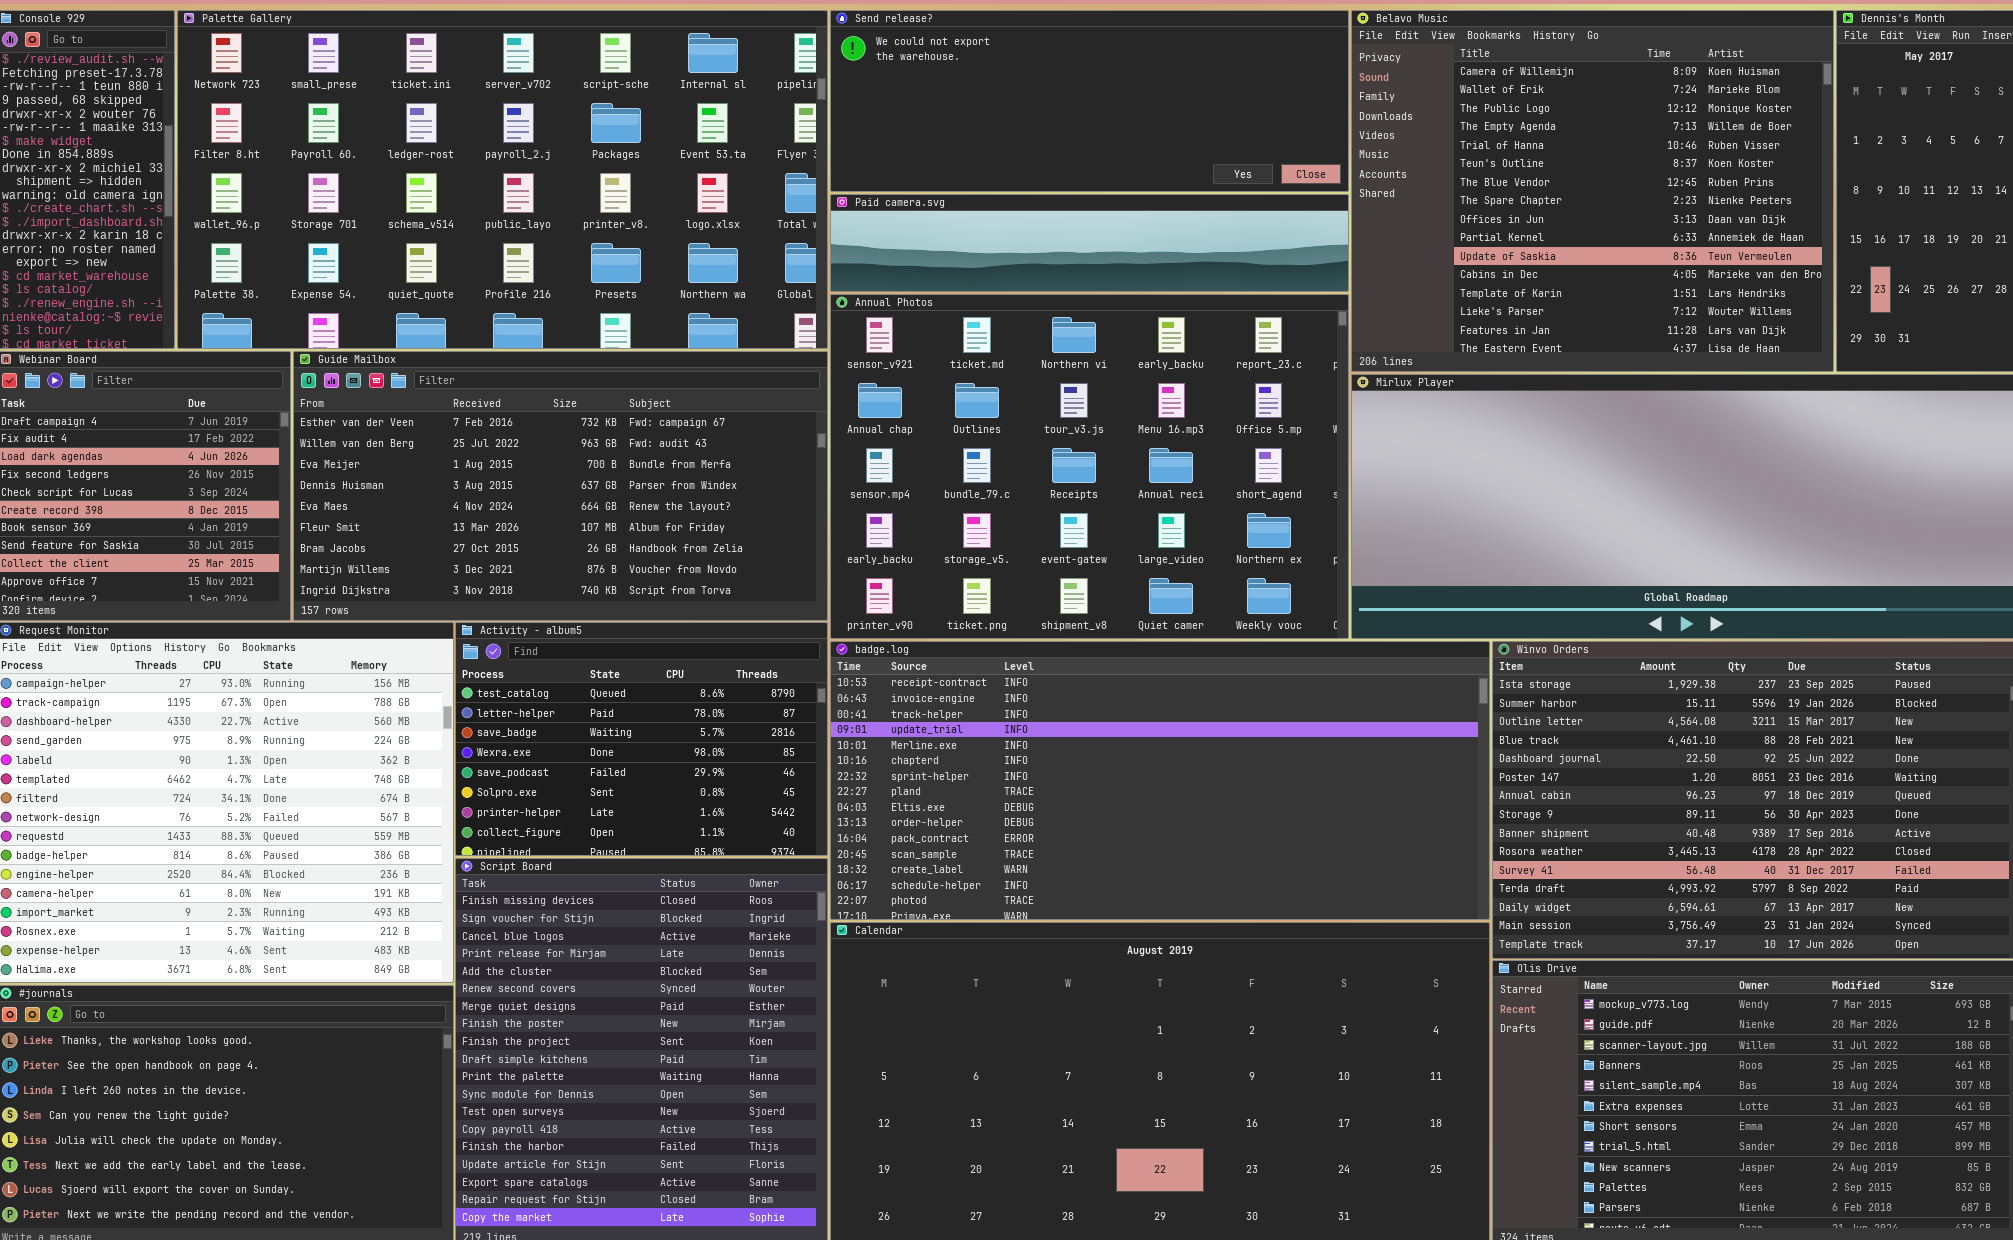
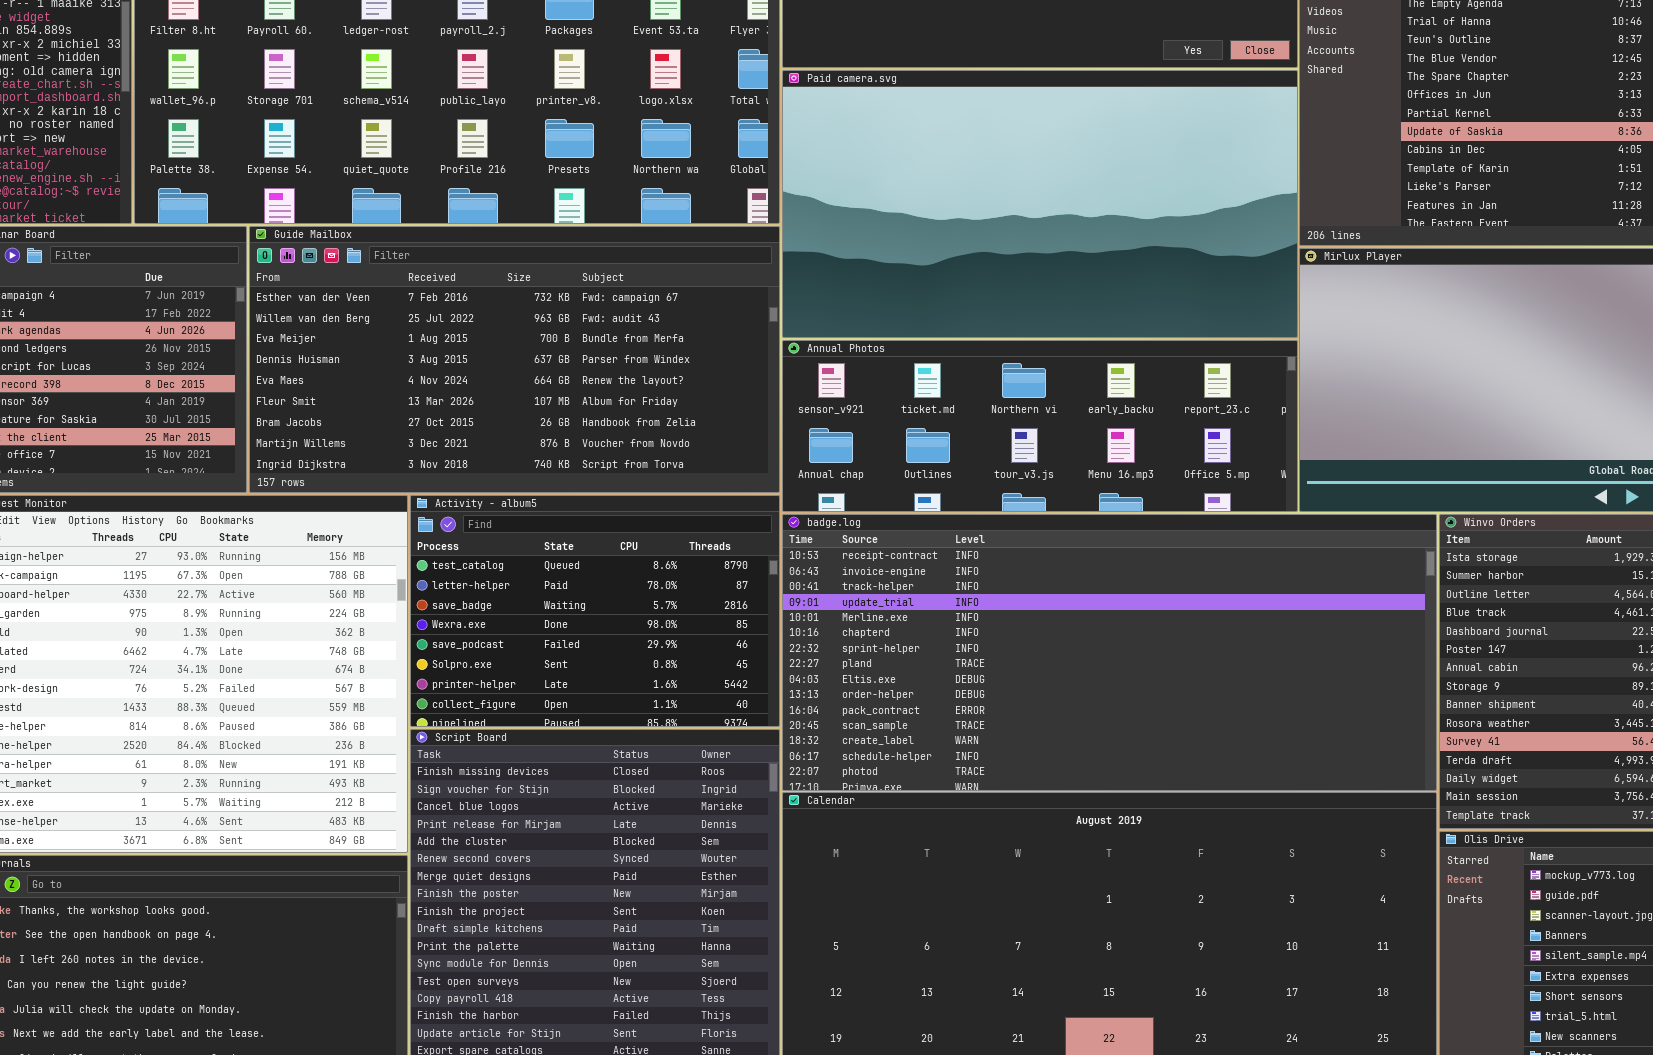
Paid camera.svg: [830,194,1349,292] -> [782,70,1298,338], resized
Annual Photos: [830,294,1349,639] -> [782,340,1298,512], resized

